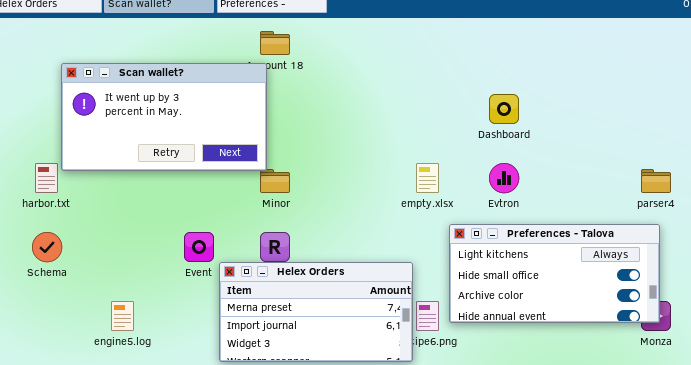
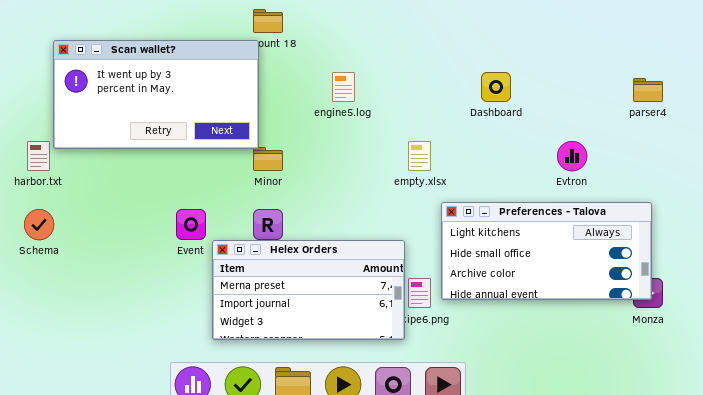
Evtron: [489,163,519,193] -> [557,141,587,171], moved
parser4: [641,169,671,193] -> [633,78,663,102], moved
engine5.log: [111,301,134,331] -> [332,72,355,102], moved

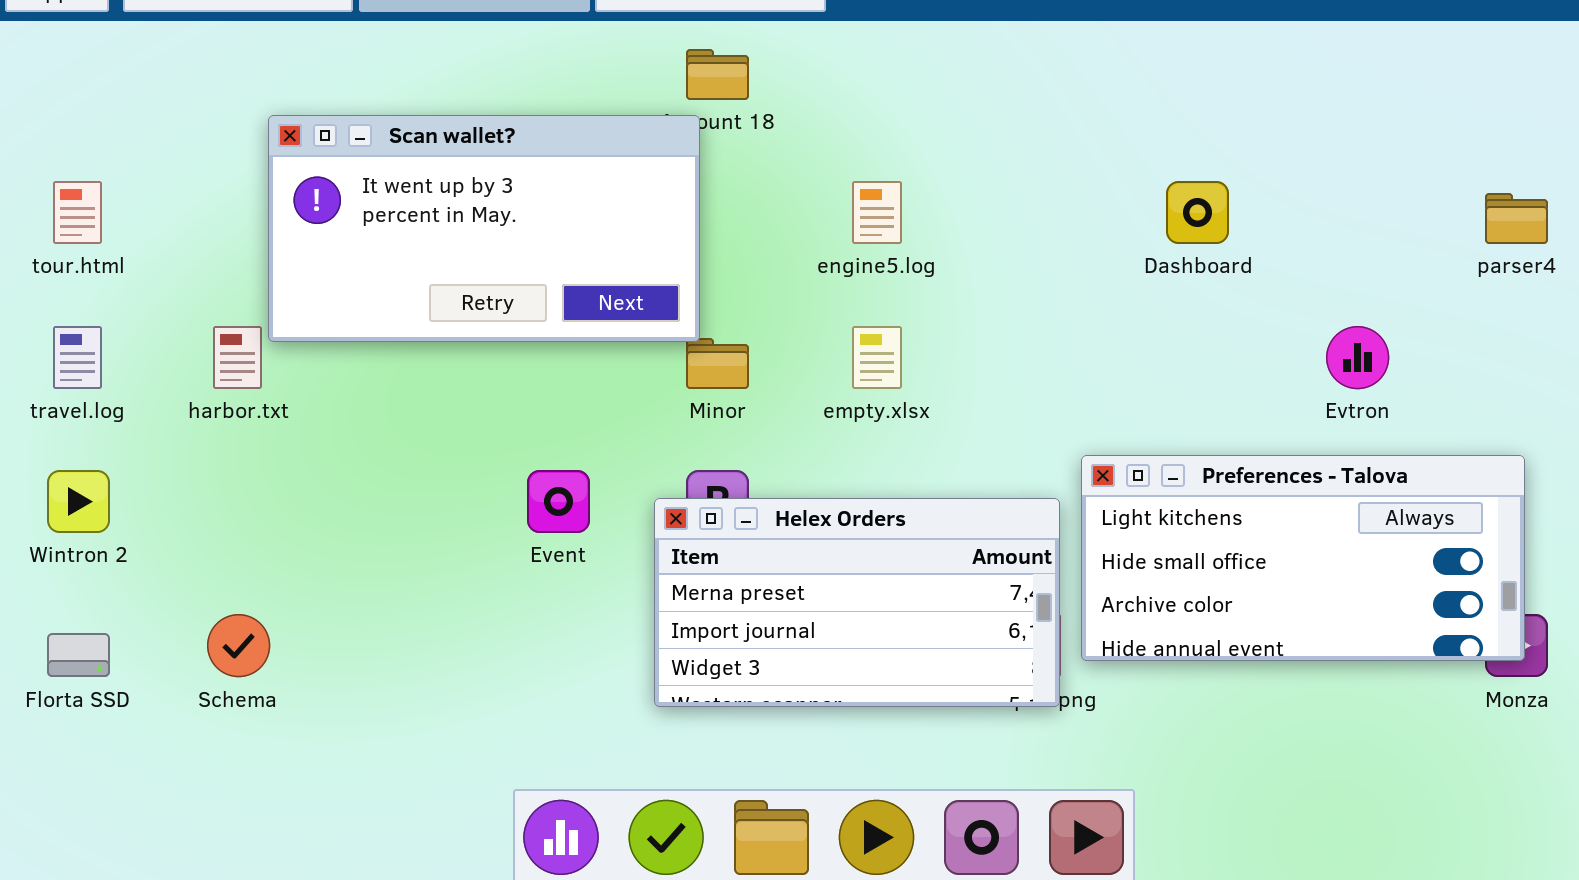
empty.xlsx: [408,141,431,171] -> [852,326,902,389], moved
Schema: [24,209,54,240] -> [207,614,270,677], moved
Helex Orders: [212,240,405,340] -> [654,498,1060,707], moved

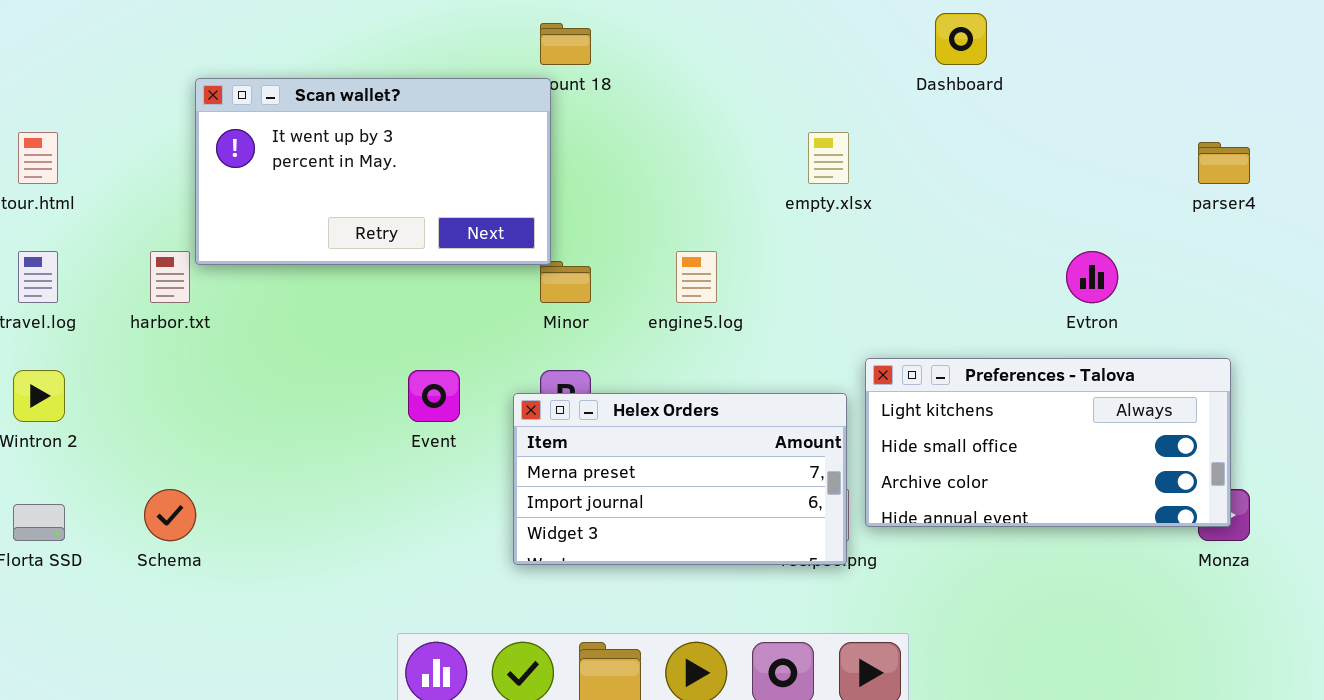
engine5.log: [852,181,902,244] -> [676,251,717,303], moved
Dashboard: [1166,181,1229,244] -> [935,13,987,65], moved
empty.xlsx: [852,326,902,389] -> [808,132,849,184], moved

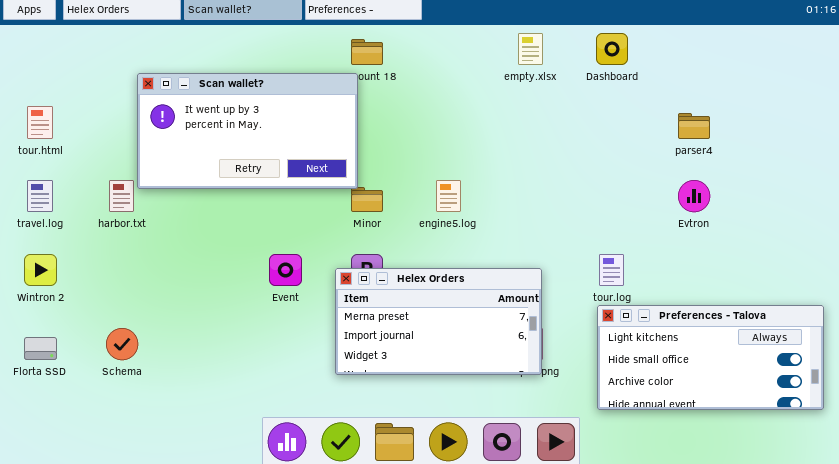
empty.xlsx: [808,132,849,184] -> [518,33,543,65], moved
parser4: [1198,142,1250,184] -> [678,113,710,139], moved
Preferences - Talova: [865,358,1231,527] -> [597,305,824,410], moved

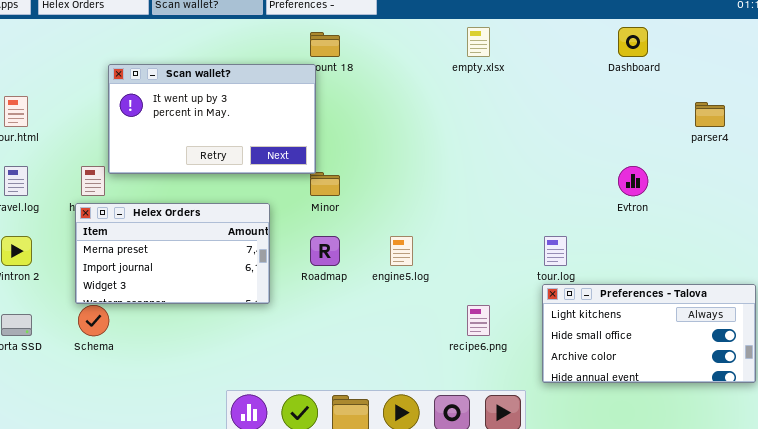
Dashboard: [596,33,628,65] -> [618,27,648,57], moved
parser4: [678,113,710,139] -> [695,102,725,127], moved
engine5.log: [436,180,461,212] -> [390,236,413,266], moved
Helex Orders: [335,268,542,375] -> [75,203,270,304], moved

